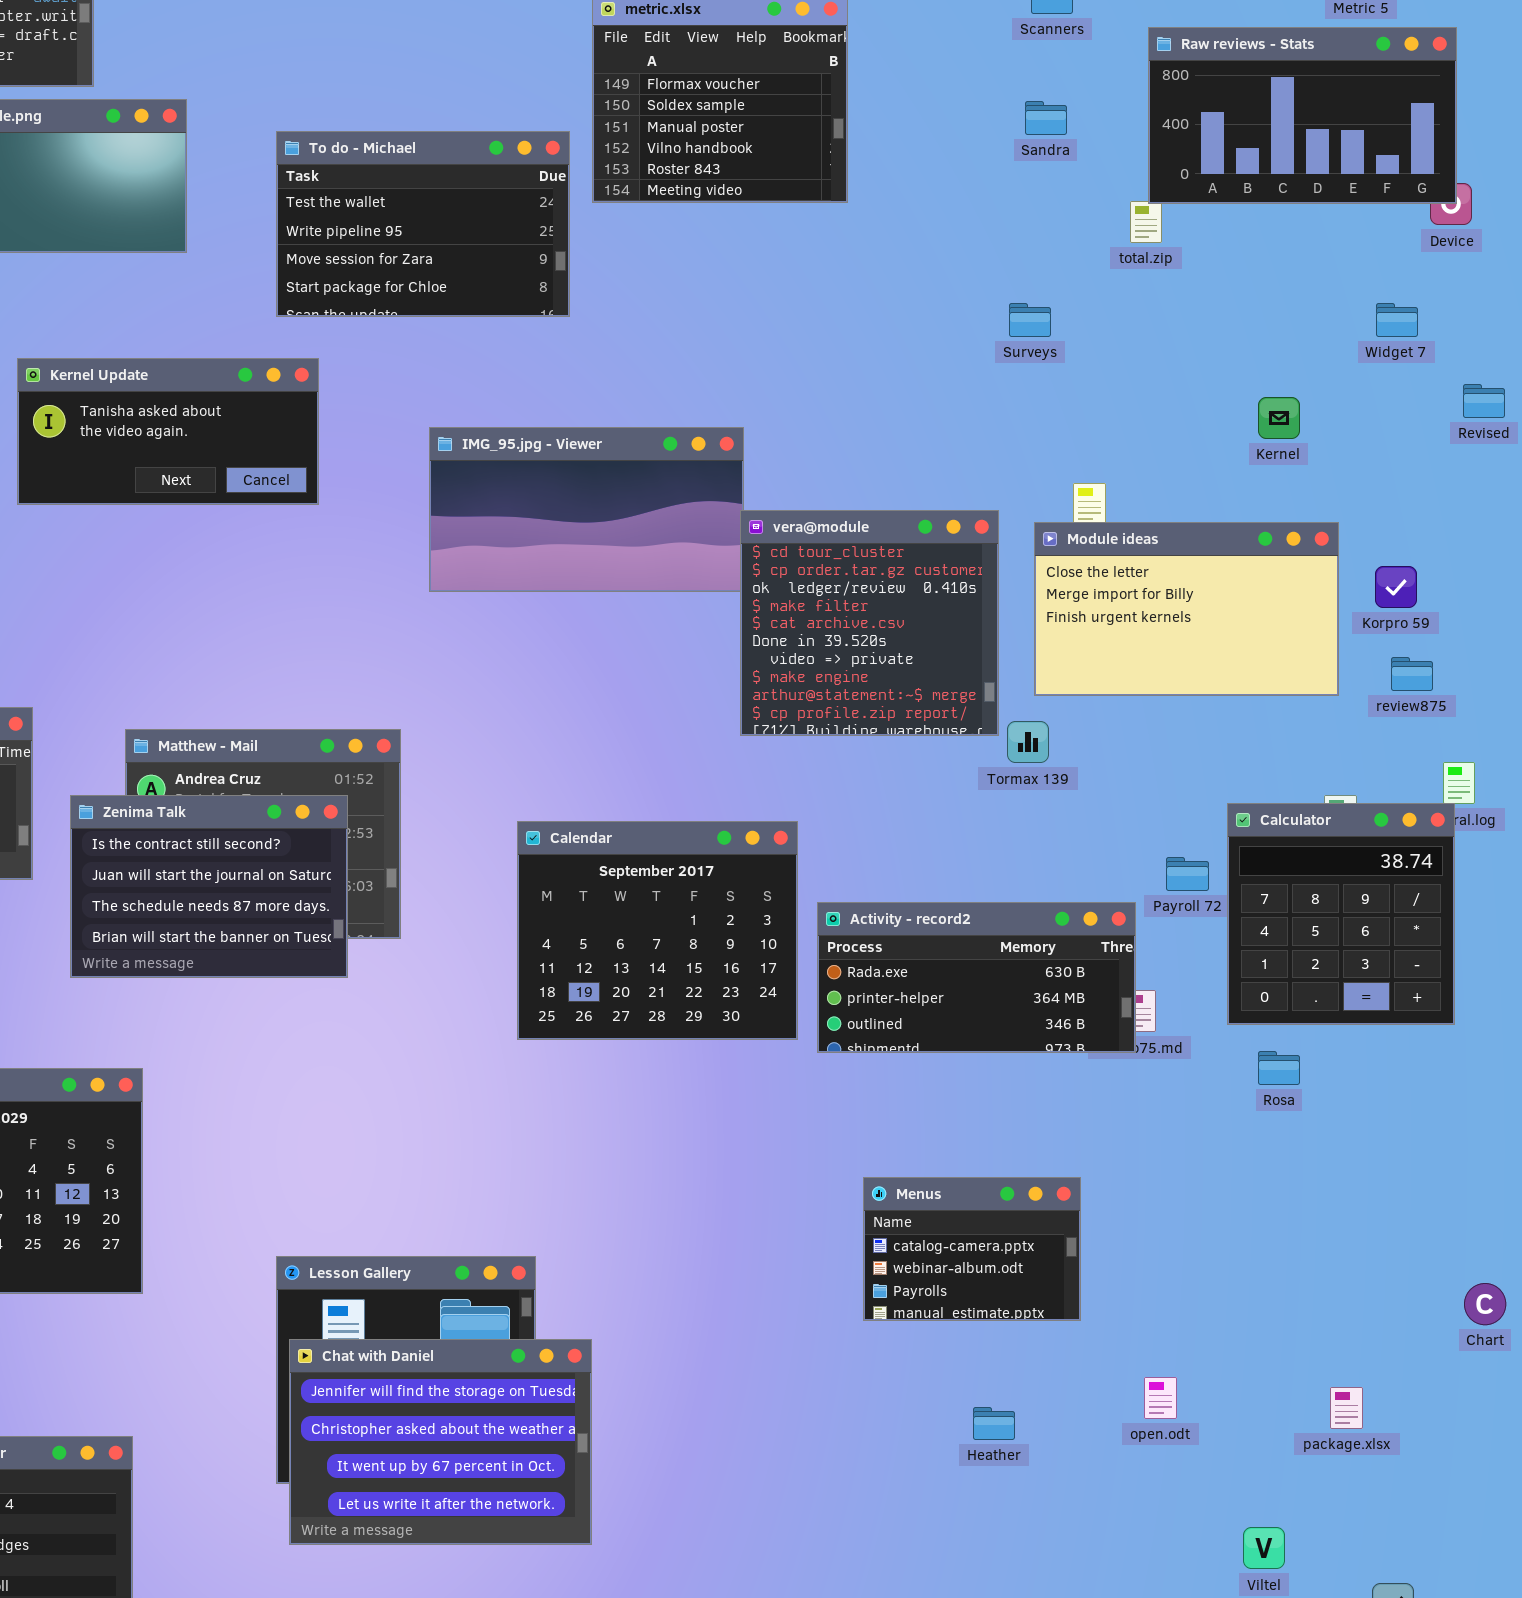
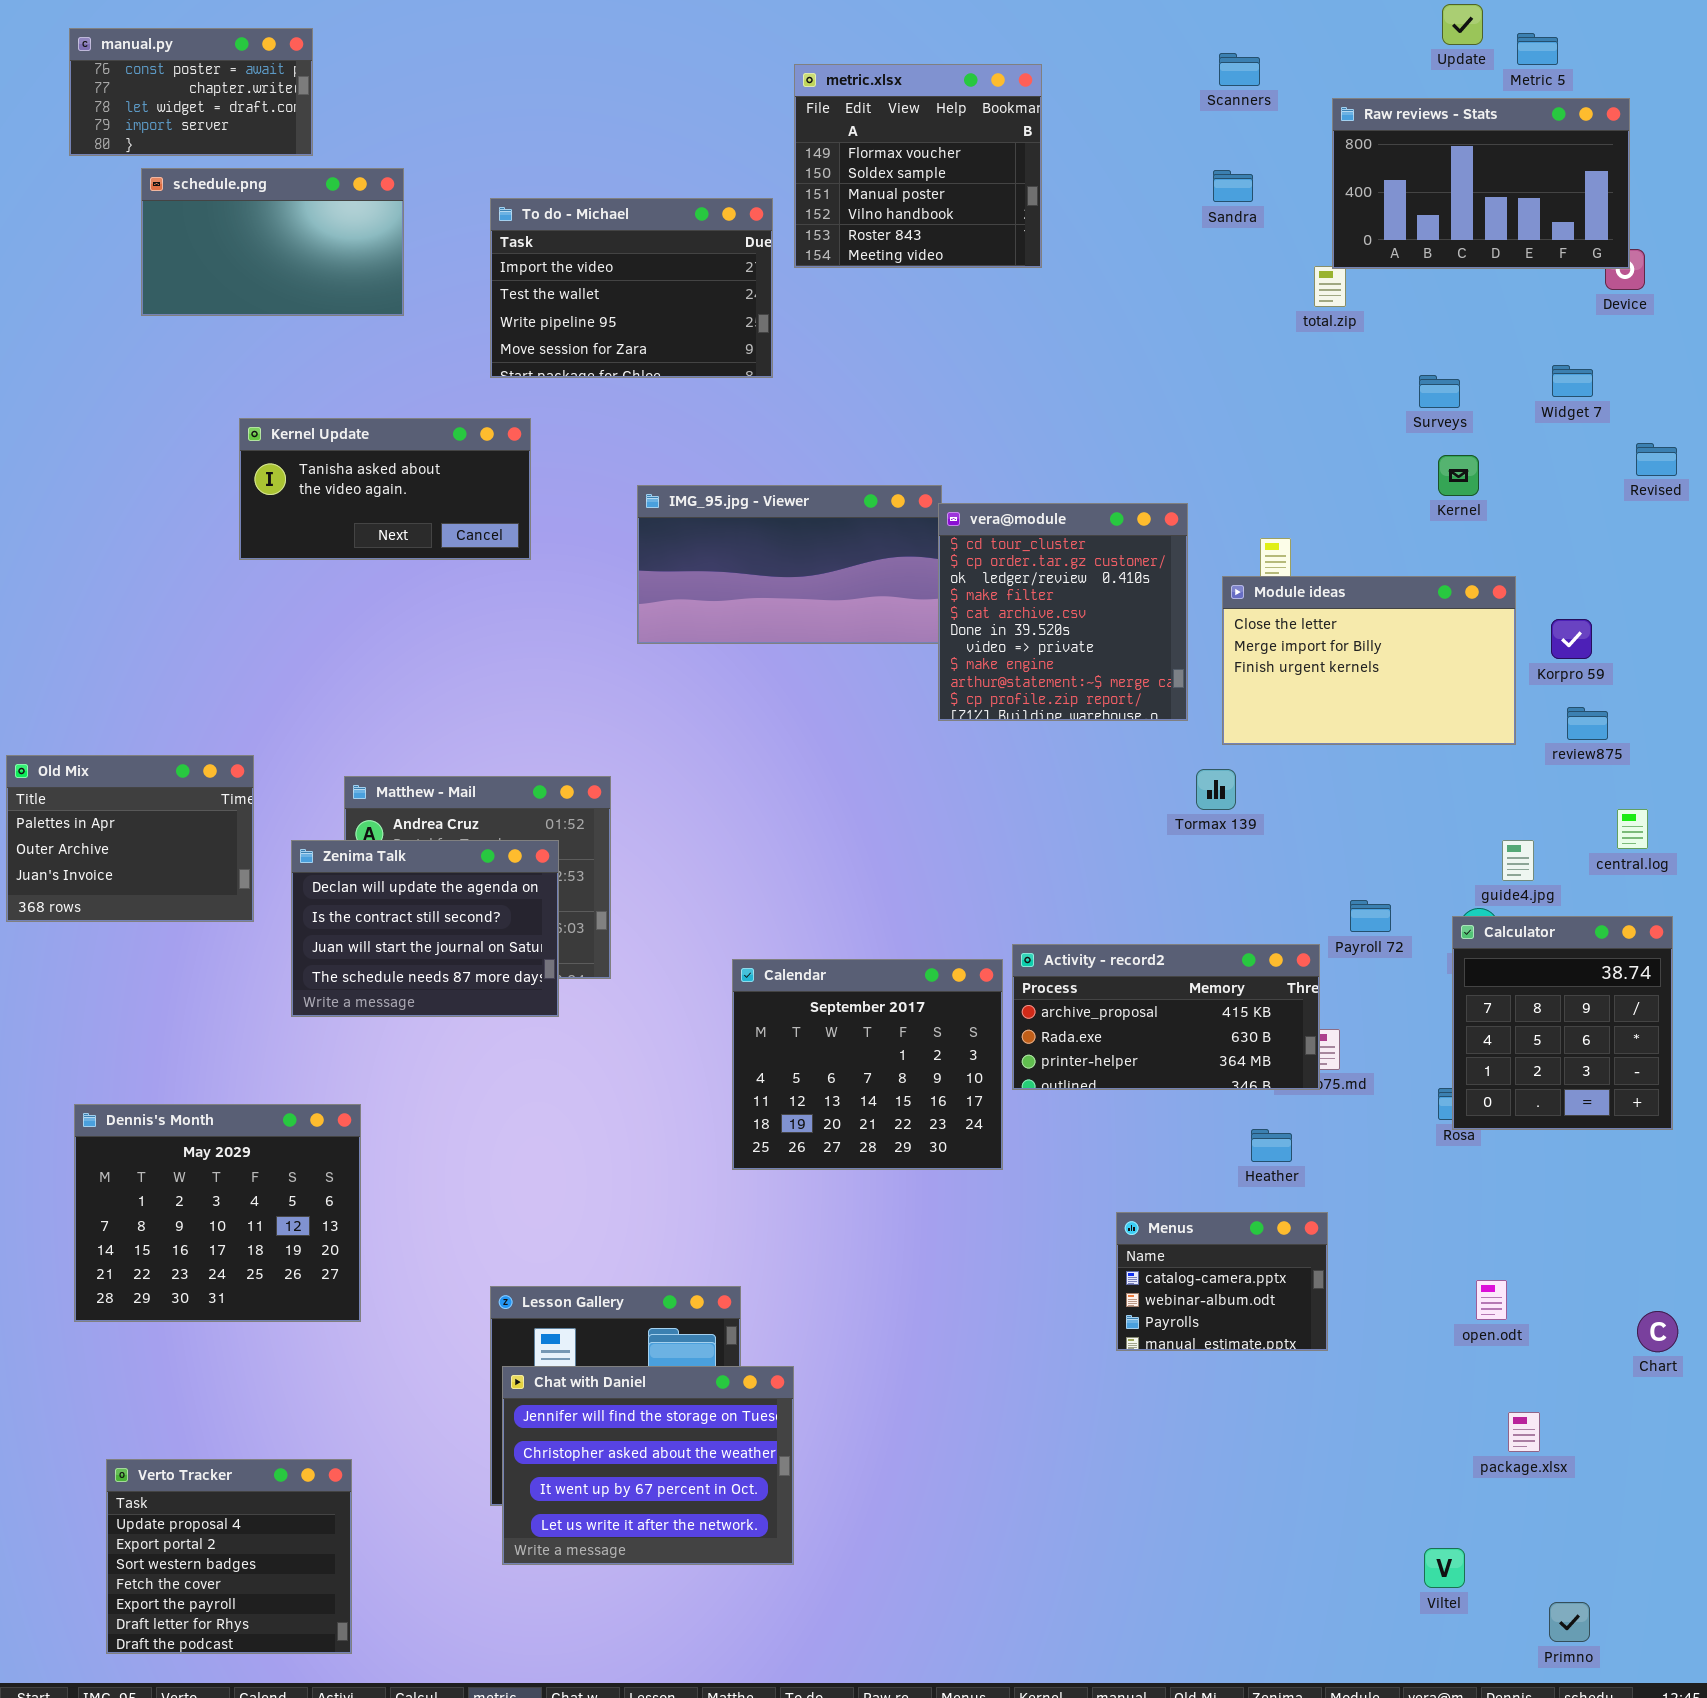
To do - Michael: [276,131,570,317] -> [490,198,773,378], scrolled up 1 row
Surveys: [1009,303,1051,337] -> [1419,375,1460,408], moved
vera@module: [740,510,999,736] -> [938,503,1188,721], moved
Zenima Talk: [70,795,348,978] -> [291,840,559,1017], scrolled up 1 row
Calculator: [1227,803,1455,1025] -> [1452,916,1673,1130], moved
Calendar: [517,821,798,1040] -> [732,959,1003,1170], moved
Activity - record2: [817,902,1136,1053] -> [1012,944,1320,1090], scrolled up 1 row
Menus: [863,1177,1081,1321] -> [1116,1212,1328,1351], moved
open.odt: [1144,1377,1177,1419] -> [1476,1280,1507,1320], moved
Heather: [973,1407,1015,1440] -> [1251,1129,1292,1162], moved

